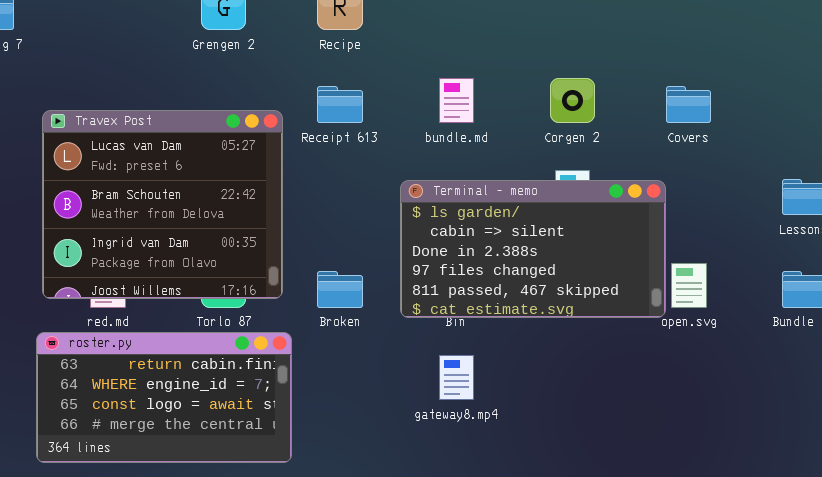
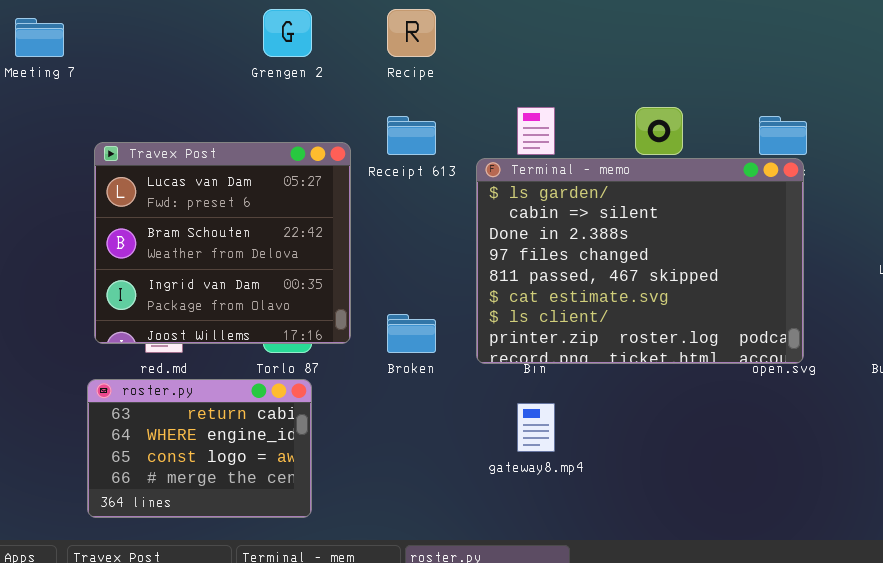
Terminal - memo: [400,180,666,318] -> [476,158,804,364], resized
roster.py: [36,332,292,463] -> [87,379,312,518], resized

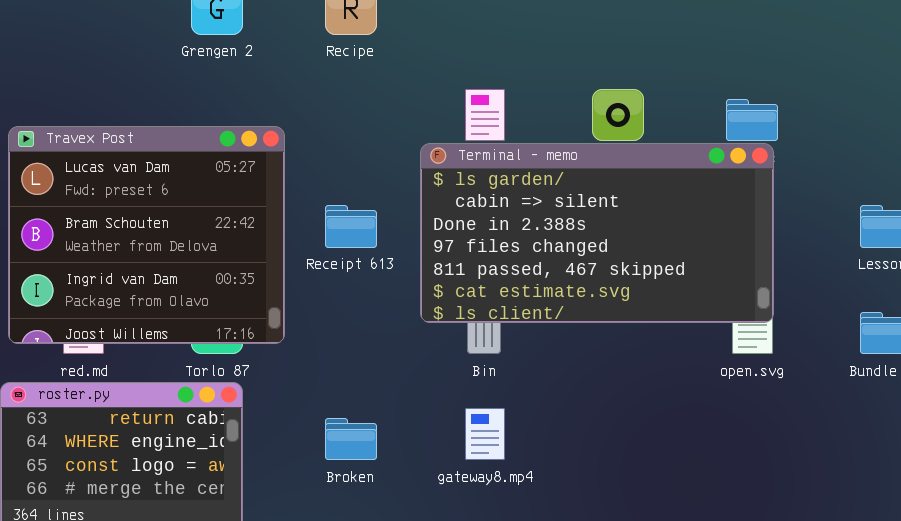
Receipt 613: [387,116,436,155] -> [325,205,377,248], moved
Terminal - memo: [476,158,804,364] -> [420,143,774,323], resized
Broken: [387,314,436,353] -> [325,418,377,460], moved

